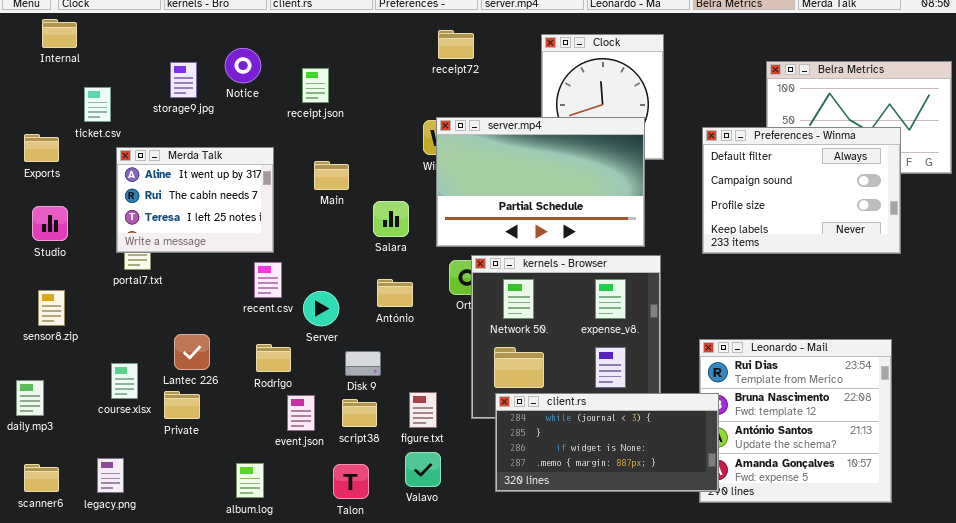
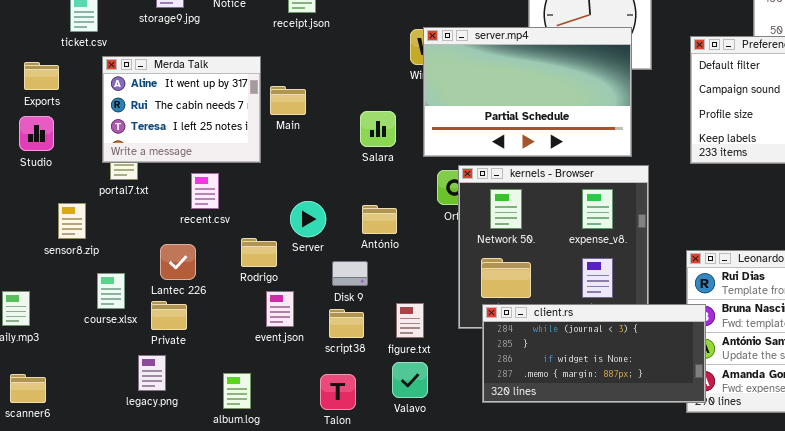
Exports: [24,134,59,162] -> [24,62,59,90], moved
Main: [314,161,349,190] -> [270,86,306,115], moved
recent.csv: [254,262,282,298] -> [191,173,219,209], moved
António: [377,279,413,307] -> [362,205,397,234], moved
sensor8.zip: [38,290,65,326] -> [58,203,86,239], moved
Rodrigo: [256,344,291,372] -> [241,238,277,267], moved
event.json: [287,395,315,431] -> [266,291,294,327], moved
legacy.png: [97,458,124,493] -> [138,355,166,391], moved

